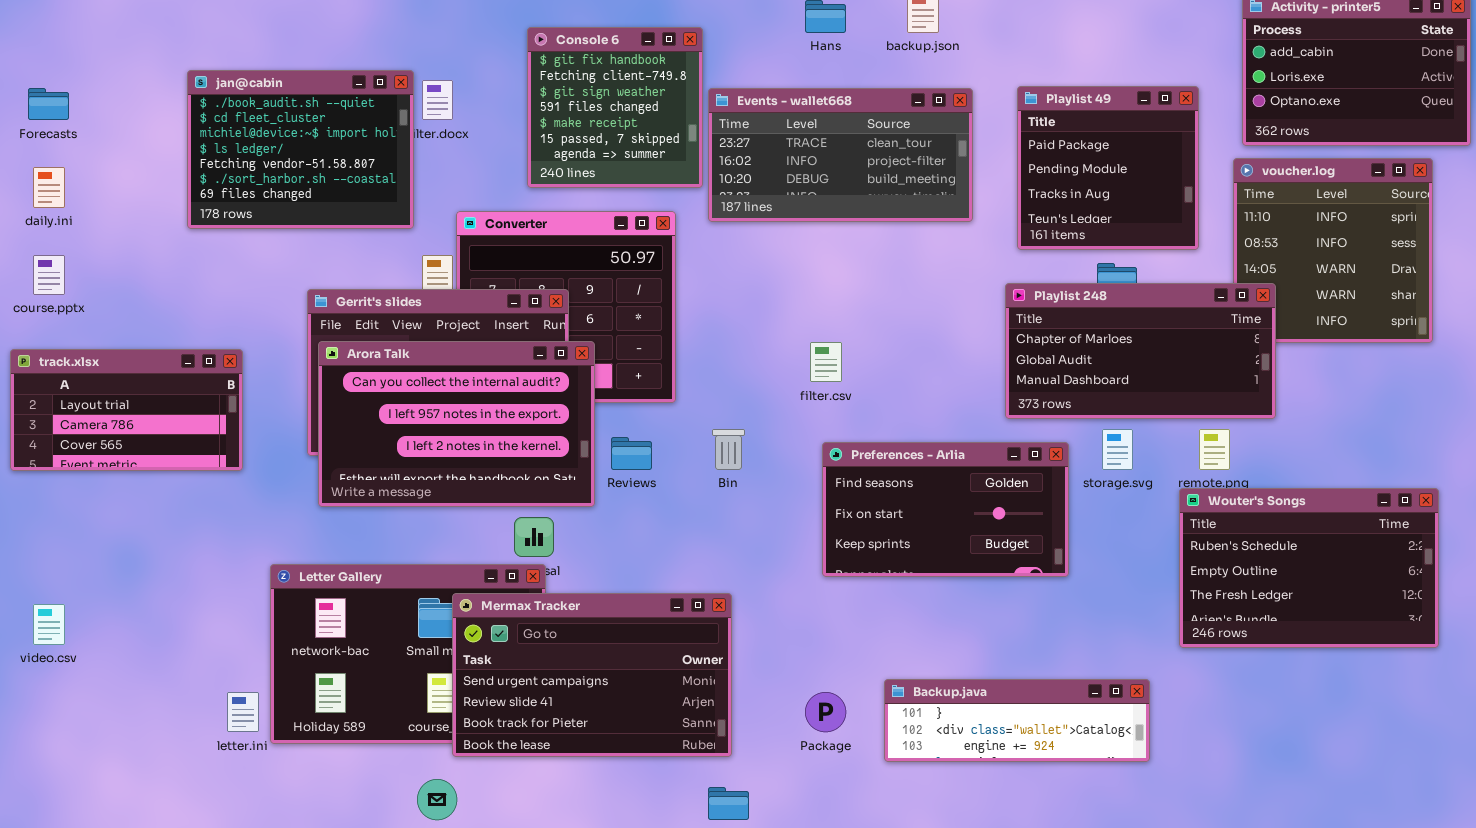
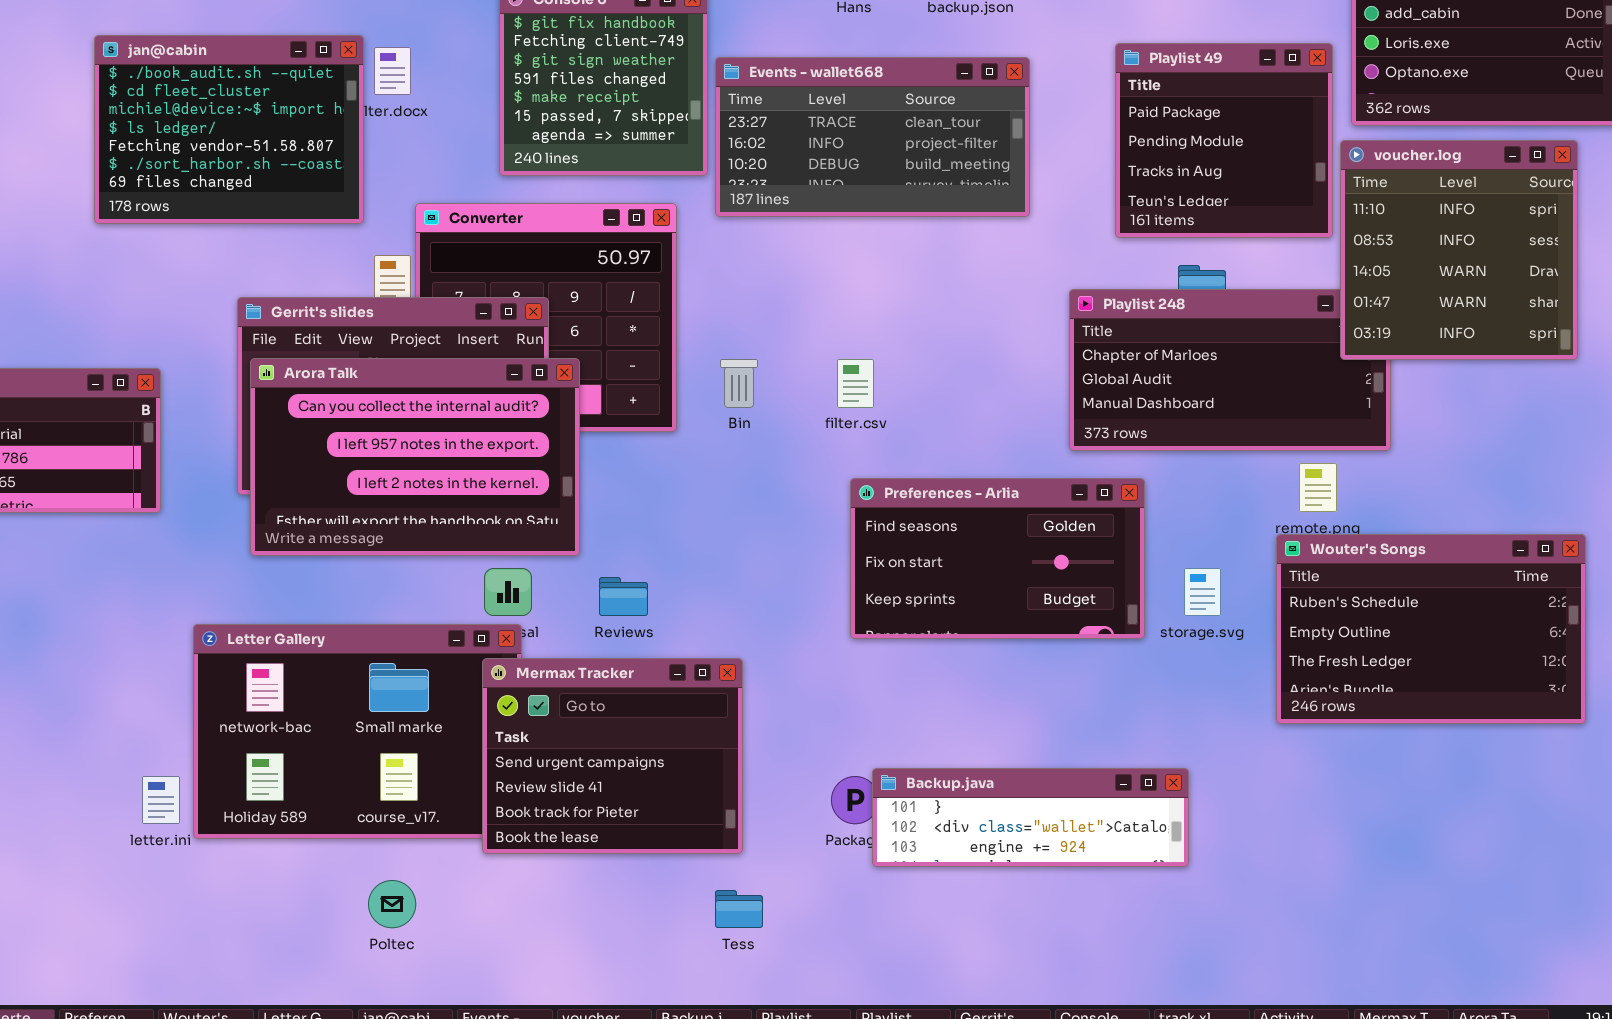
Playlist 49: [1017,86,1199,250] -> [1115,43,1333,238], moved
voucher.log: [1233,158,1433,343] -> [1340,140,1578,360], raised
Bin: [712,429,745,470] -> [720,359,758,408], moved
storage.svg: [1102,429,1133,470] -> [1184,568,1221,616], moved
Reviews: [611,437,652,470] -> [599,577,648,616], moved
Mermax Tracker: [452,593,732,757] -> [482,658,743,854], resized
Backup.java: [884,679,1150,762] -> [872,768,1189,867], moved

